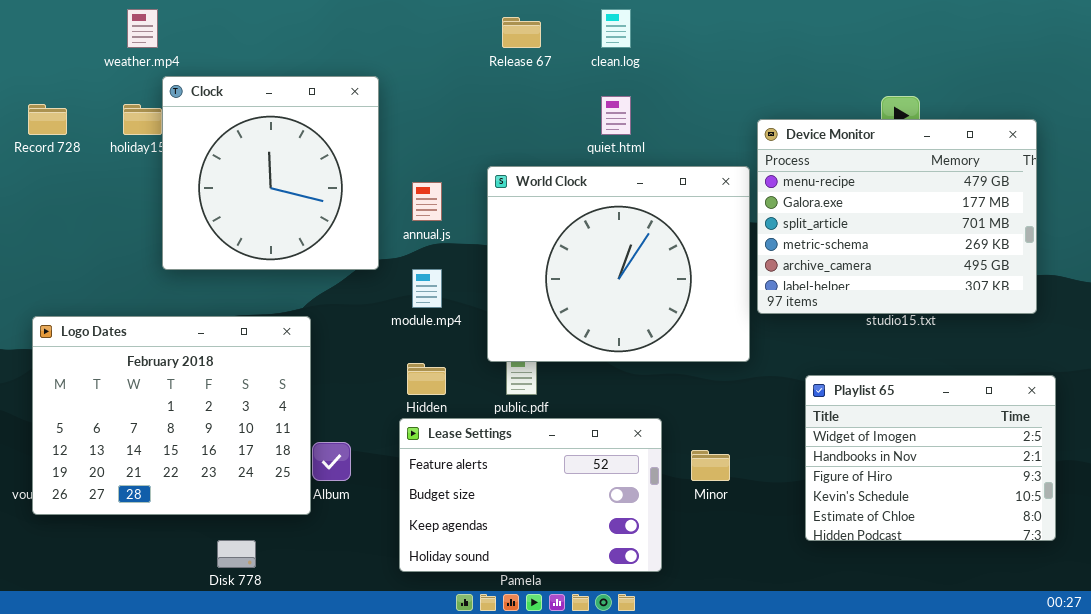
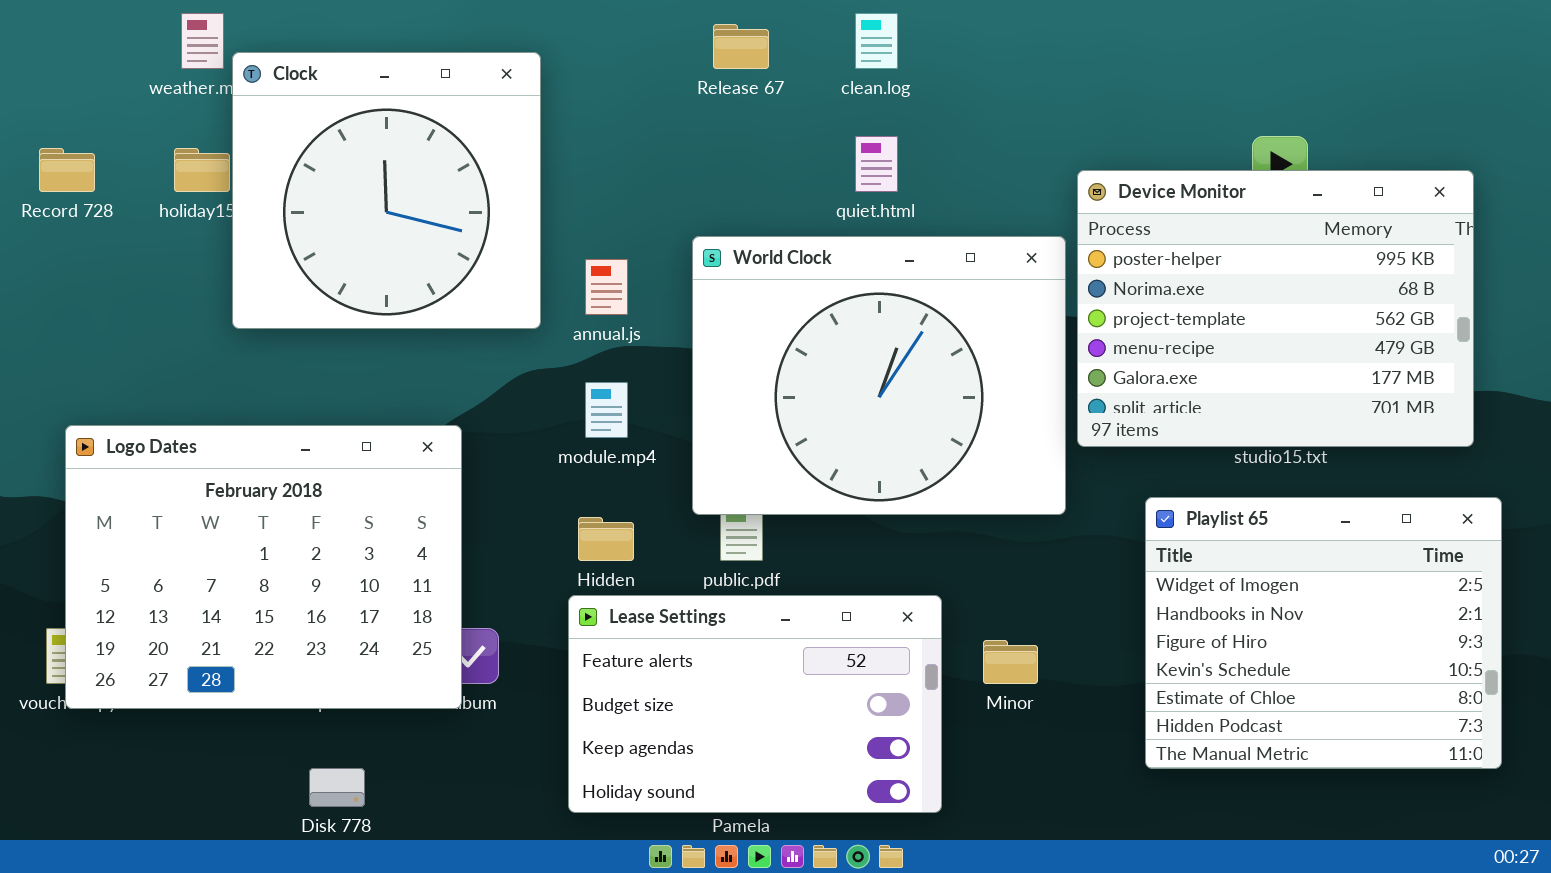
Clock: [162,76,379,270] -> [232,52,541,329], moved
Device Monitor: [757,119,1037,314] -> [1077,170,1474,447], scrolled up 3 rows
Logo Dates: [32,316,311,515] -> [65,425,462,709], moved
Playlist 65: [805,375,1056,541] -> [1145,497,1502,769], resized

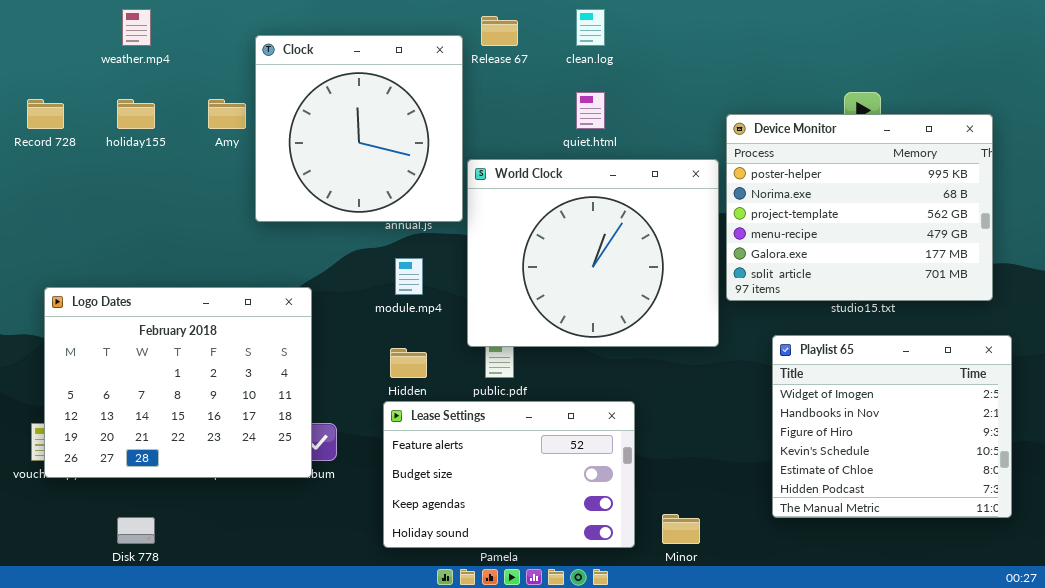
Clock: [232,52,541,329] -> [255,35,463,222], moved
Minor: [983,640,1038,684] -> [662,514,700,544], moved
Disk 778: [309,768,365,807] -> [117,517,155,544], moved

